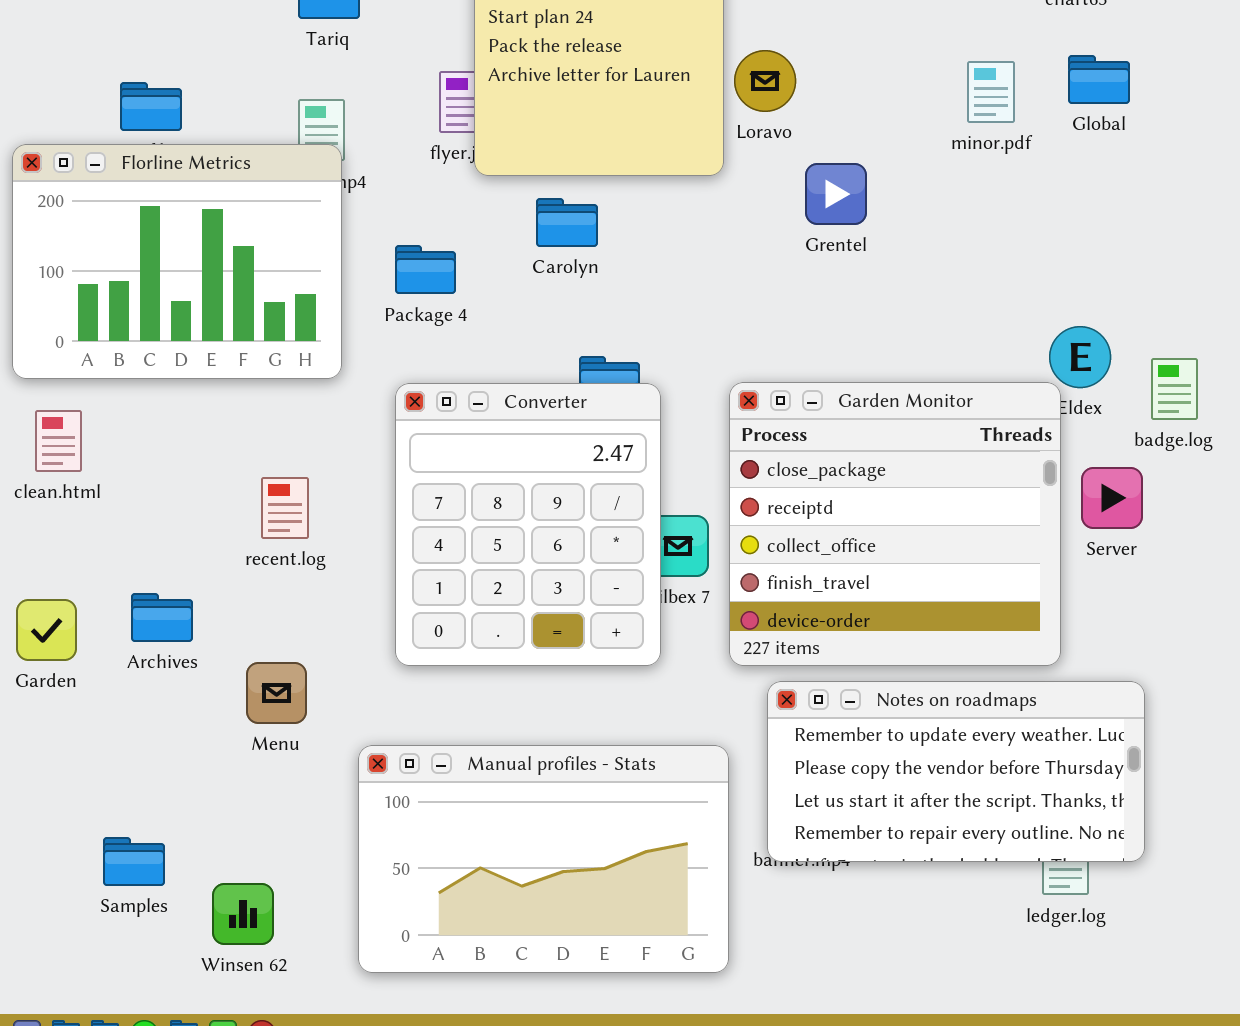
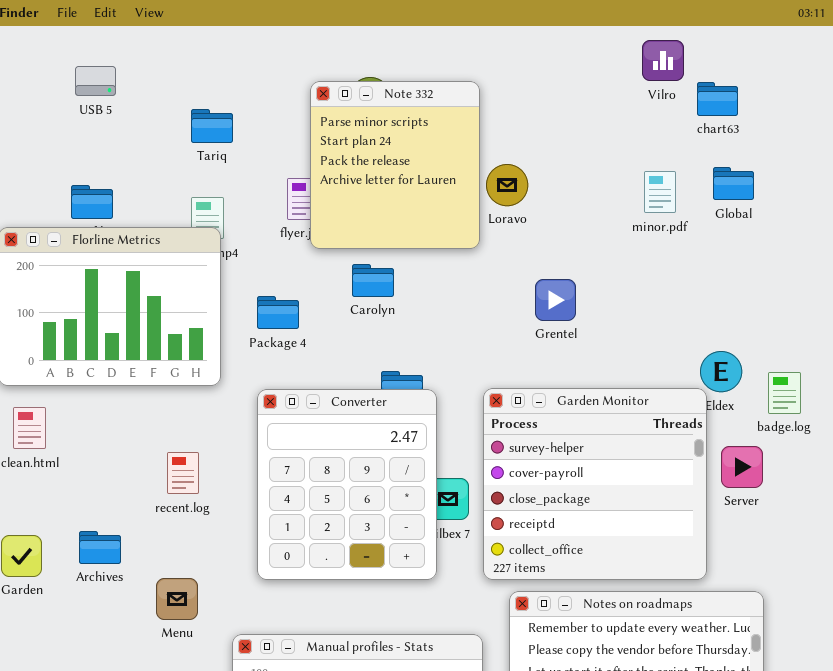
Grentel: [805,163,867,225] -> [535,279,576,321], moved
Garden Monitor: [729,382,1061,666] -> [483,388,707,580], scrolled up 2 rows

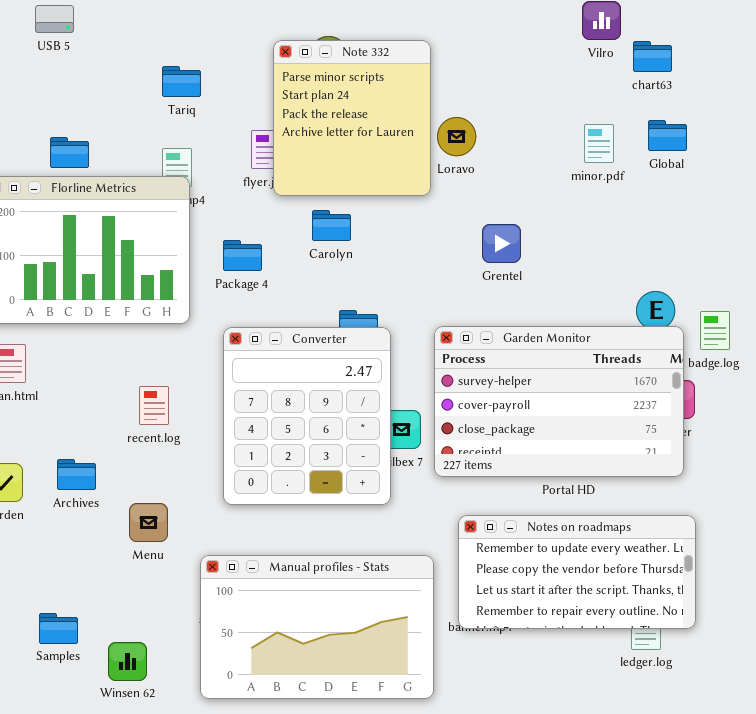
USB 5: [75,66,116,96] -> [35,5,74,33], moved
Garden Monitor: [483,388,707,580] -> [434,326,684,477], resized

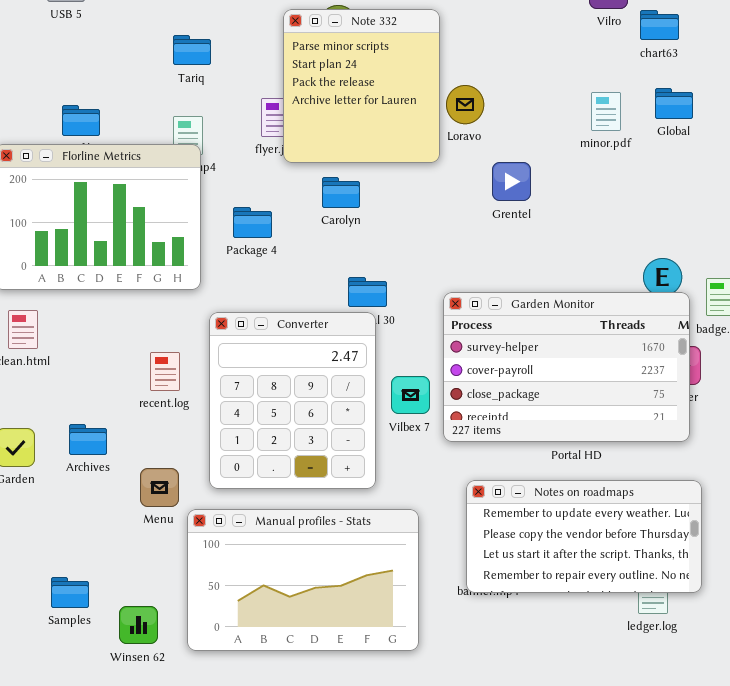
Grentel: [482,224,521,263] -> [492,162,531,201], moved
Converter: [223,327,391,505] -> [209,312,376,489], moved
Manual profiles - Stats: [200,555,434,699] -> [187,509,419,651], moved

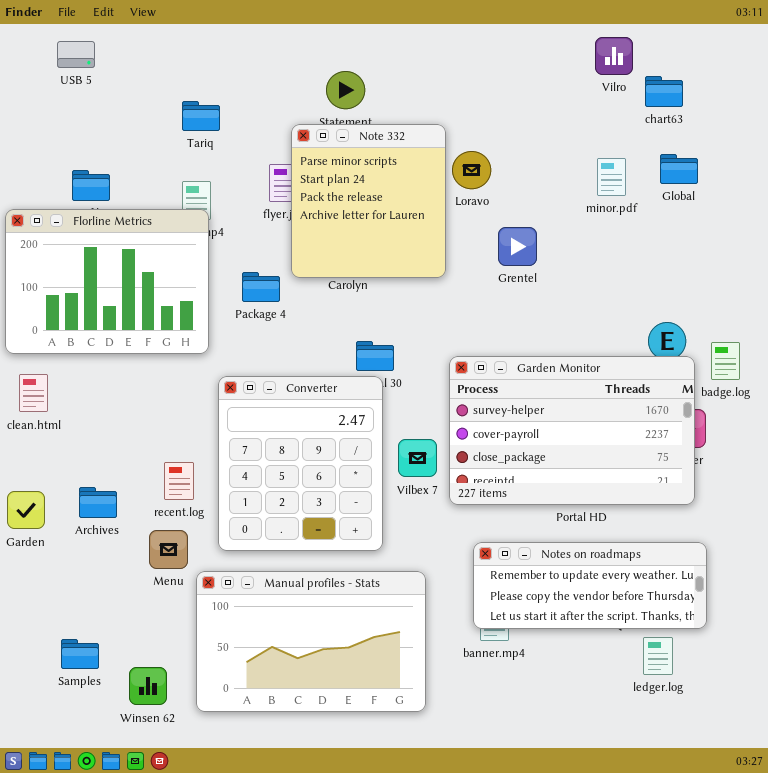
Note 332: [283,9,440,163] -> [291,124,446,278], moved
recent.log: [150,352,180,391] -> [164,462,194,500], moved
Notes on roadmaps: [466,480,702,593] -> [473,542,707,629], resized

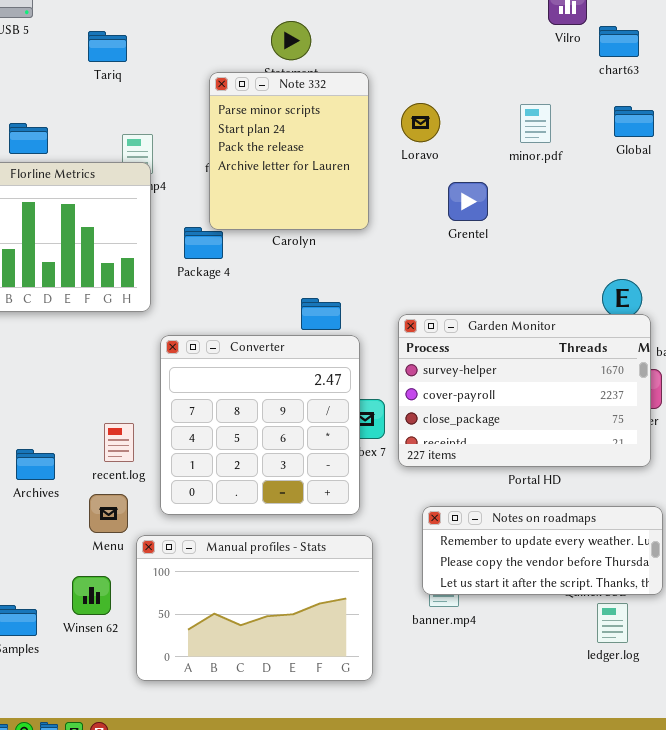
Tariq: [182,101,220,131] -> [88,31,127,62], moved
Note 332: [291,124,446,278] -> [209,72,369,230], moved
minor.pdf: [597,158,626,196] -> [520,104,551,143], moved
Converter: [218,376,383,551] -> [160,335,360,515], resized
Winsen 62: [129,667,167,705] -> [72,576,111,615], moved

